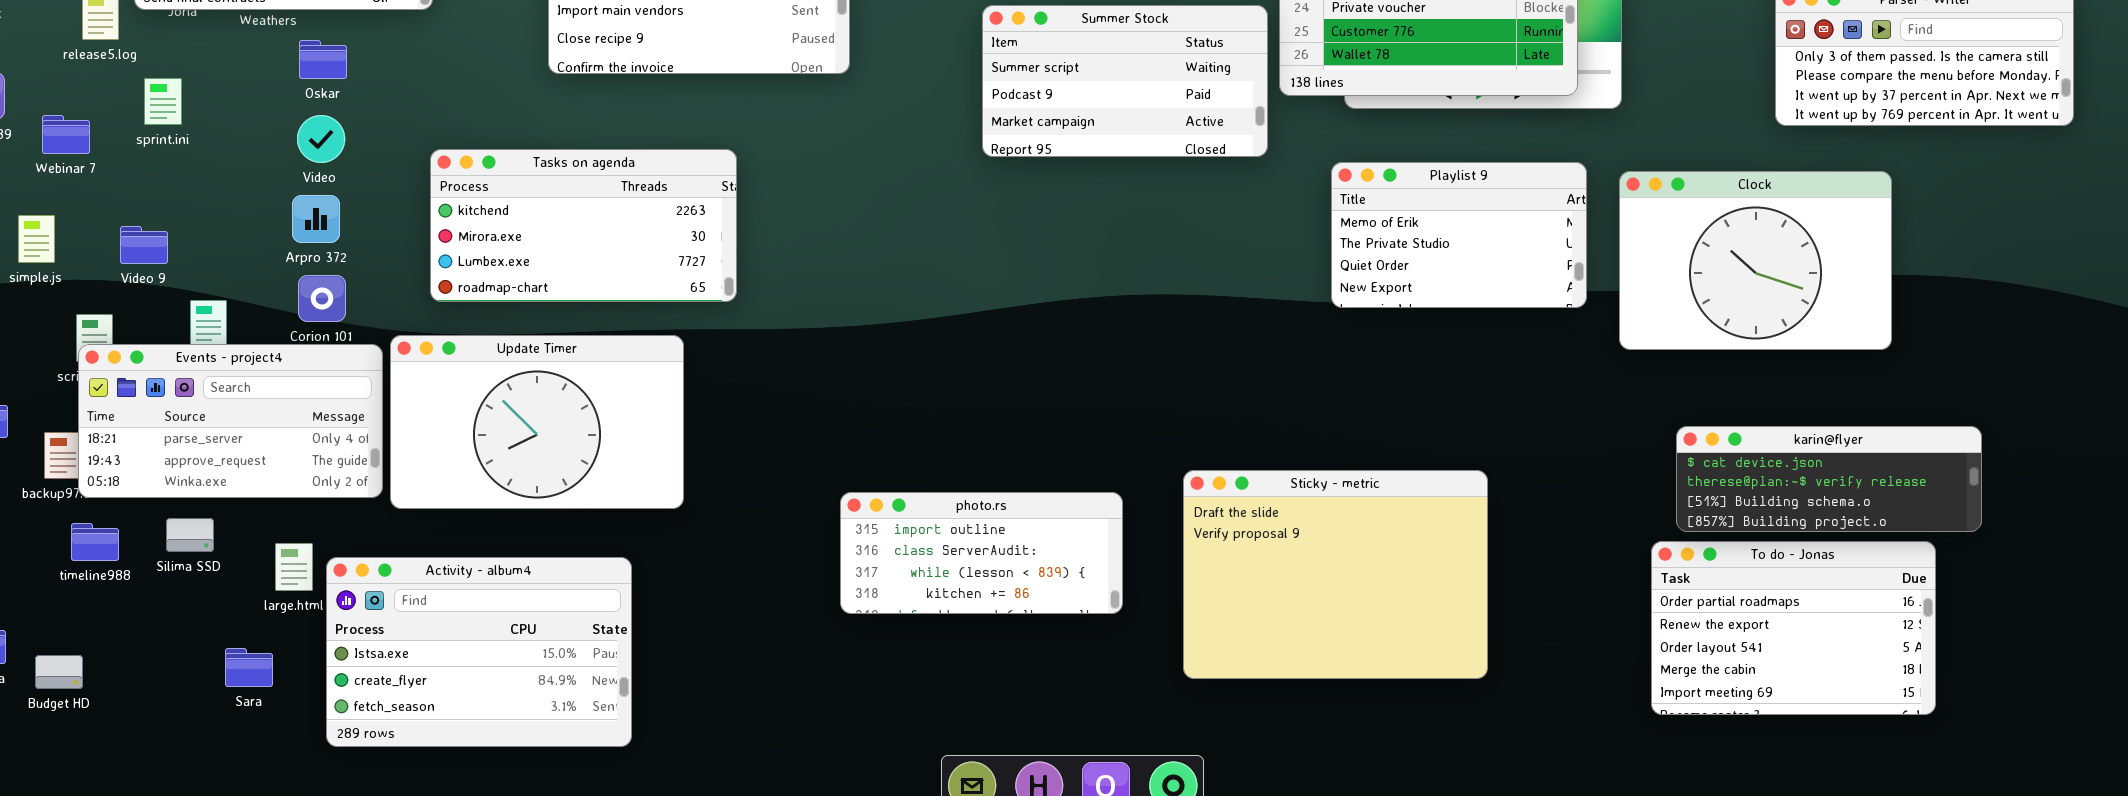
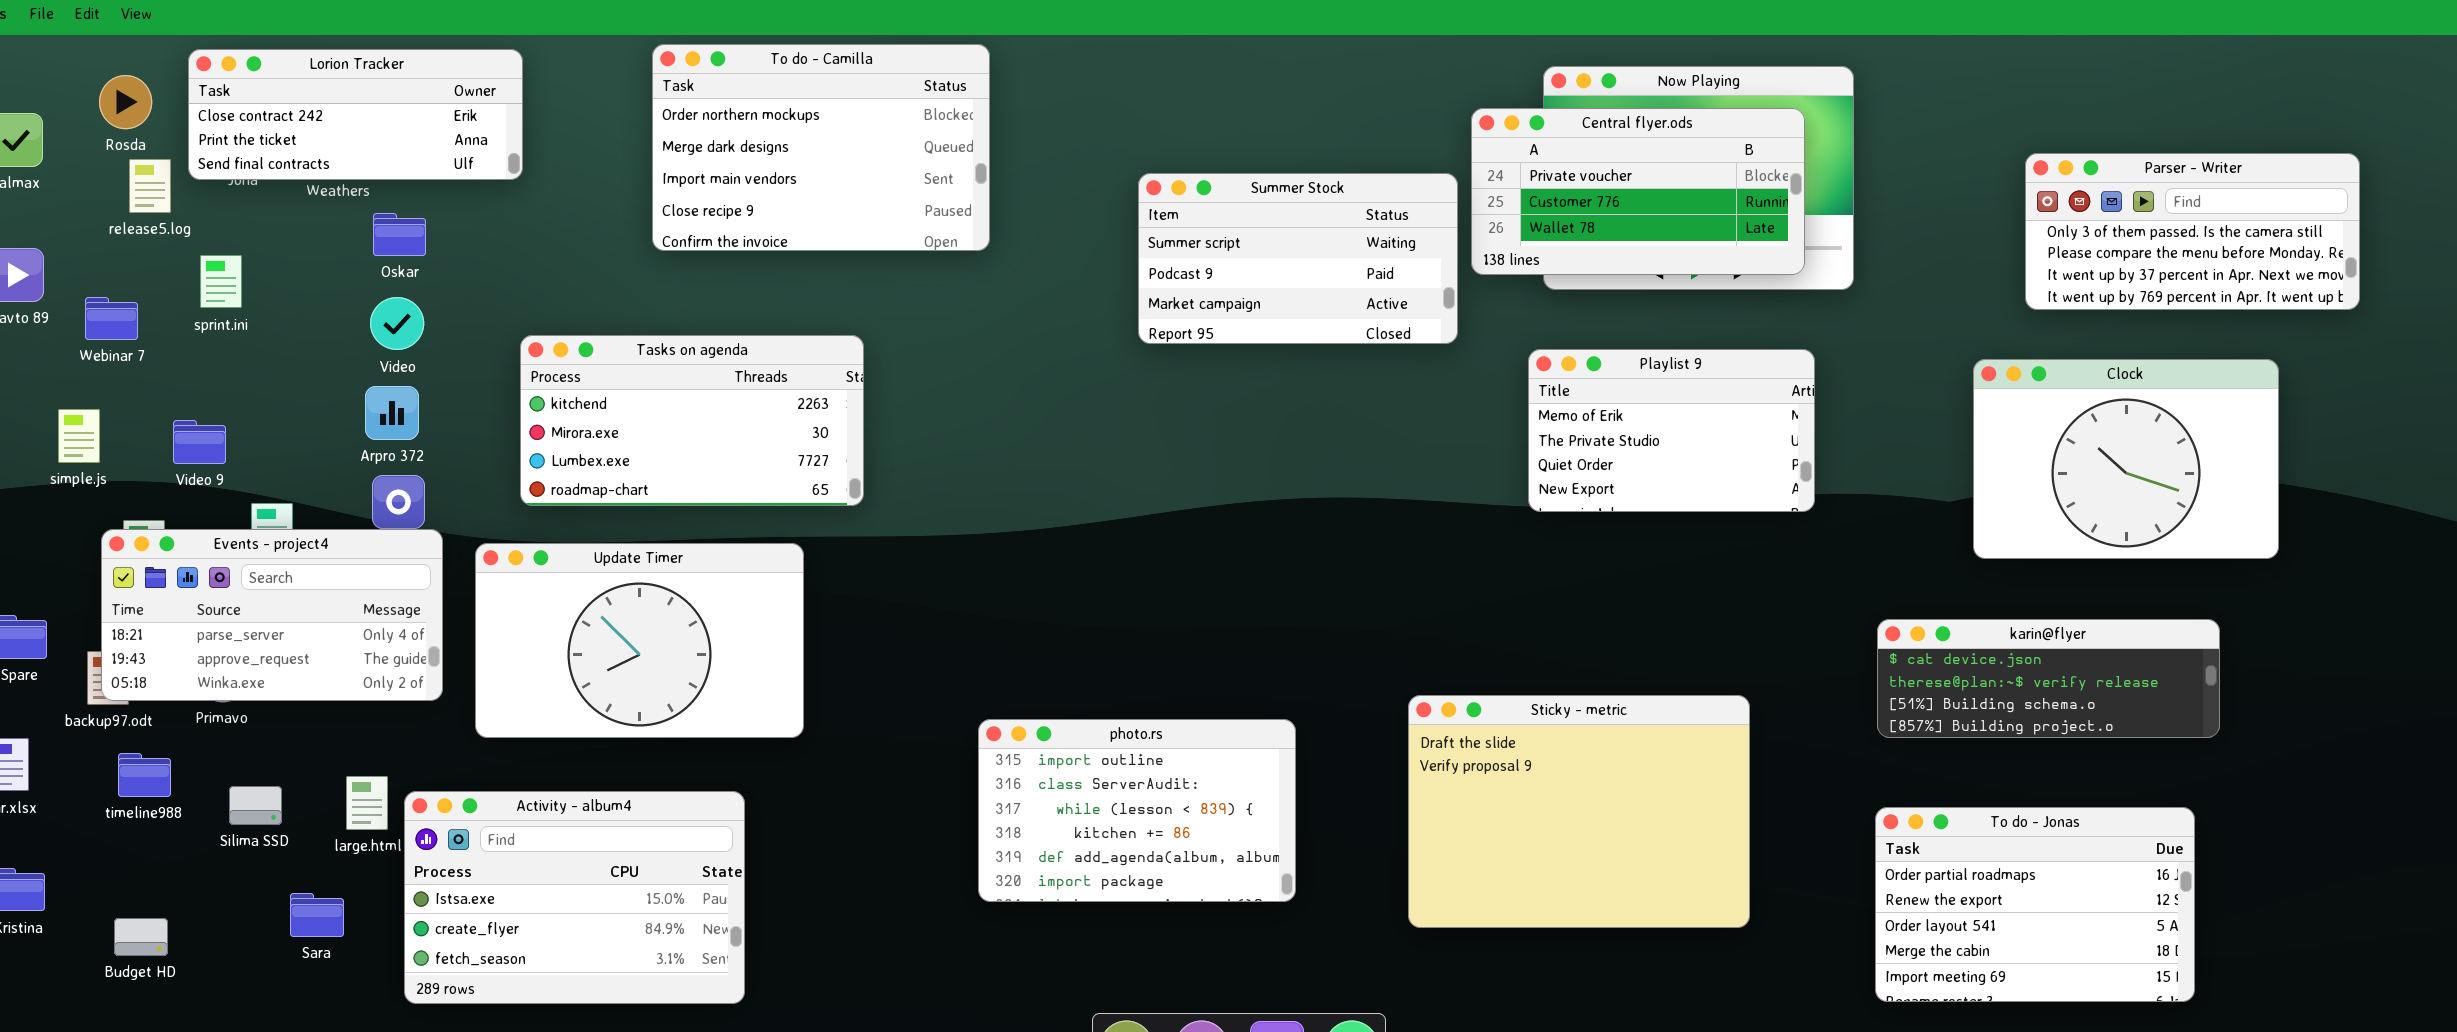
Clock: [1619,171,1892,350] -> [1973,359,2279,559], moved
Events - project4: [78,344,383,498] -> [101,529,443,701], moved
karin@flyer: [1676,426,1982,532] -> [1877,619,2220,738], moved
Sticky - metric: [1183,470,1488,679] -> [1408,695,1750,928], moved
photo.rs: [840,492,1123,614] -> [978,719,1296,902], resized
Silima SSD: [166,518,214,552] -> [229,786,282,825], moved
To do - Jonas: [1651,541,1936,715] -> [1875,807,2195,1002], moved
Budget HD: [35,655,83,689] -> [114,918,168,956], moved

